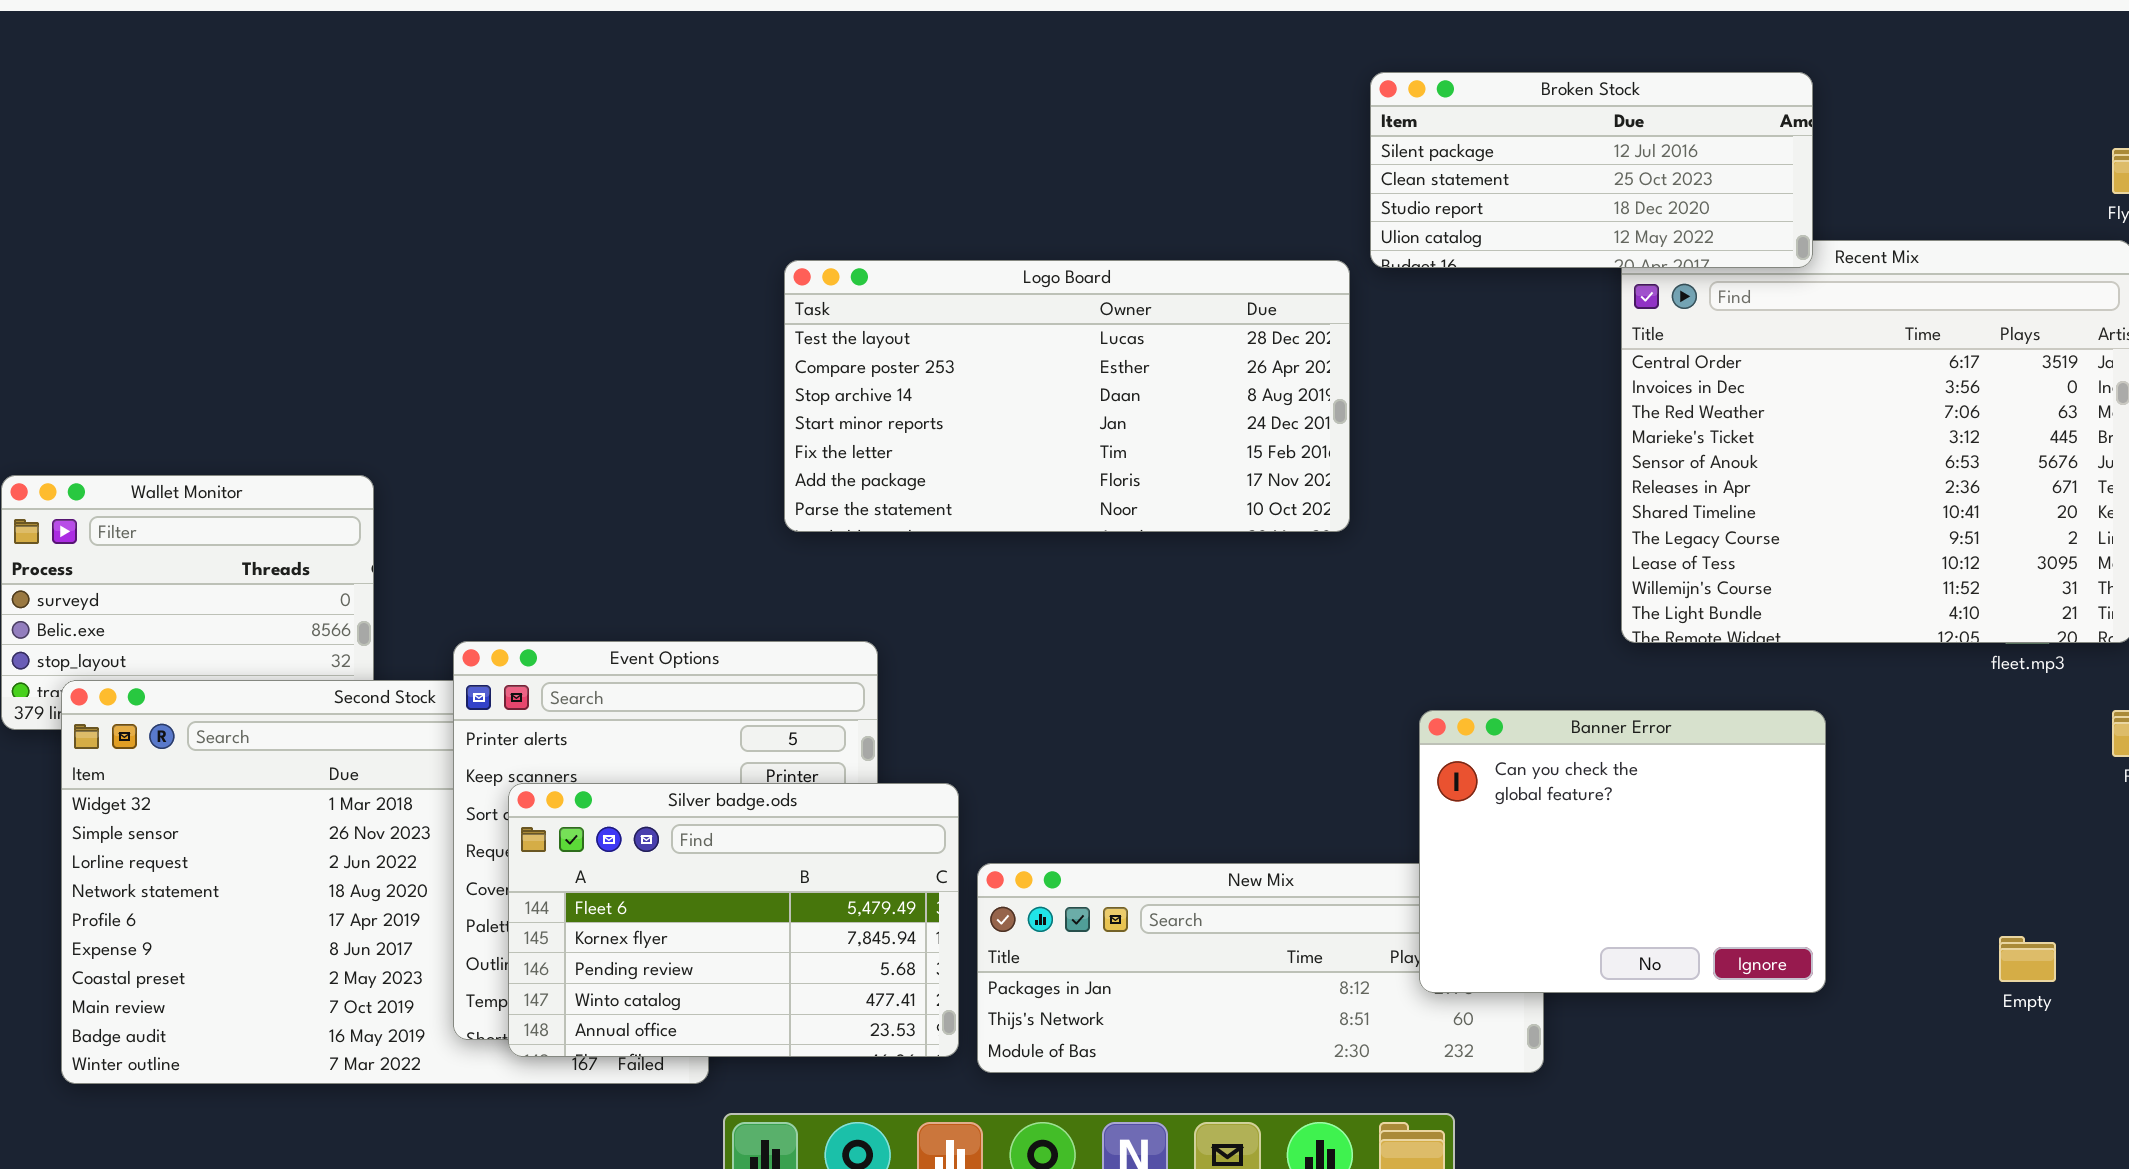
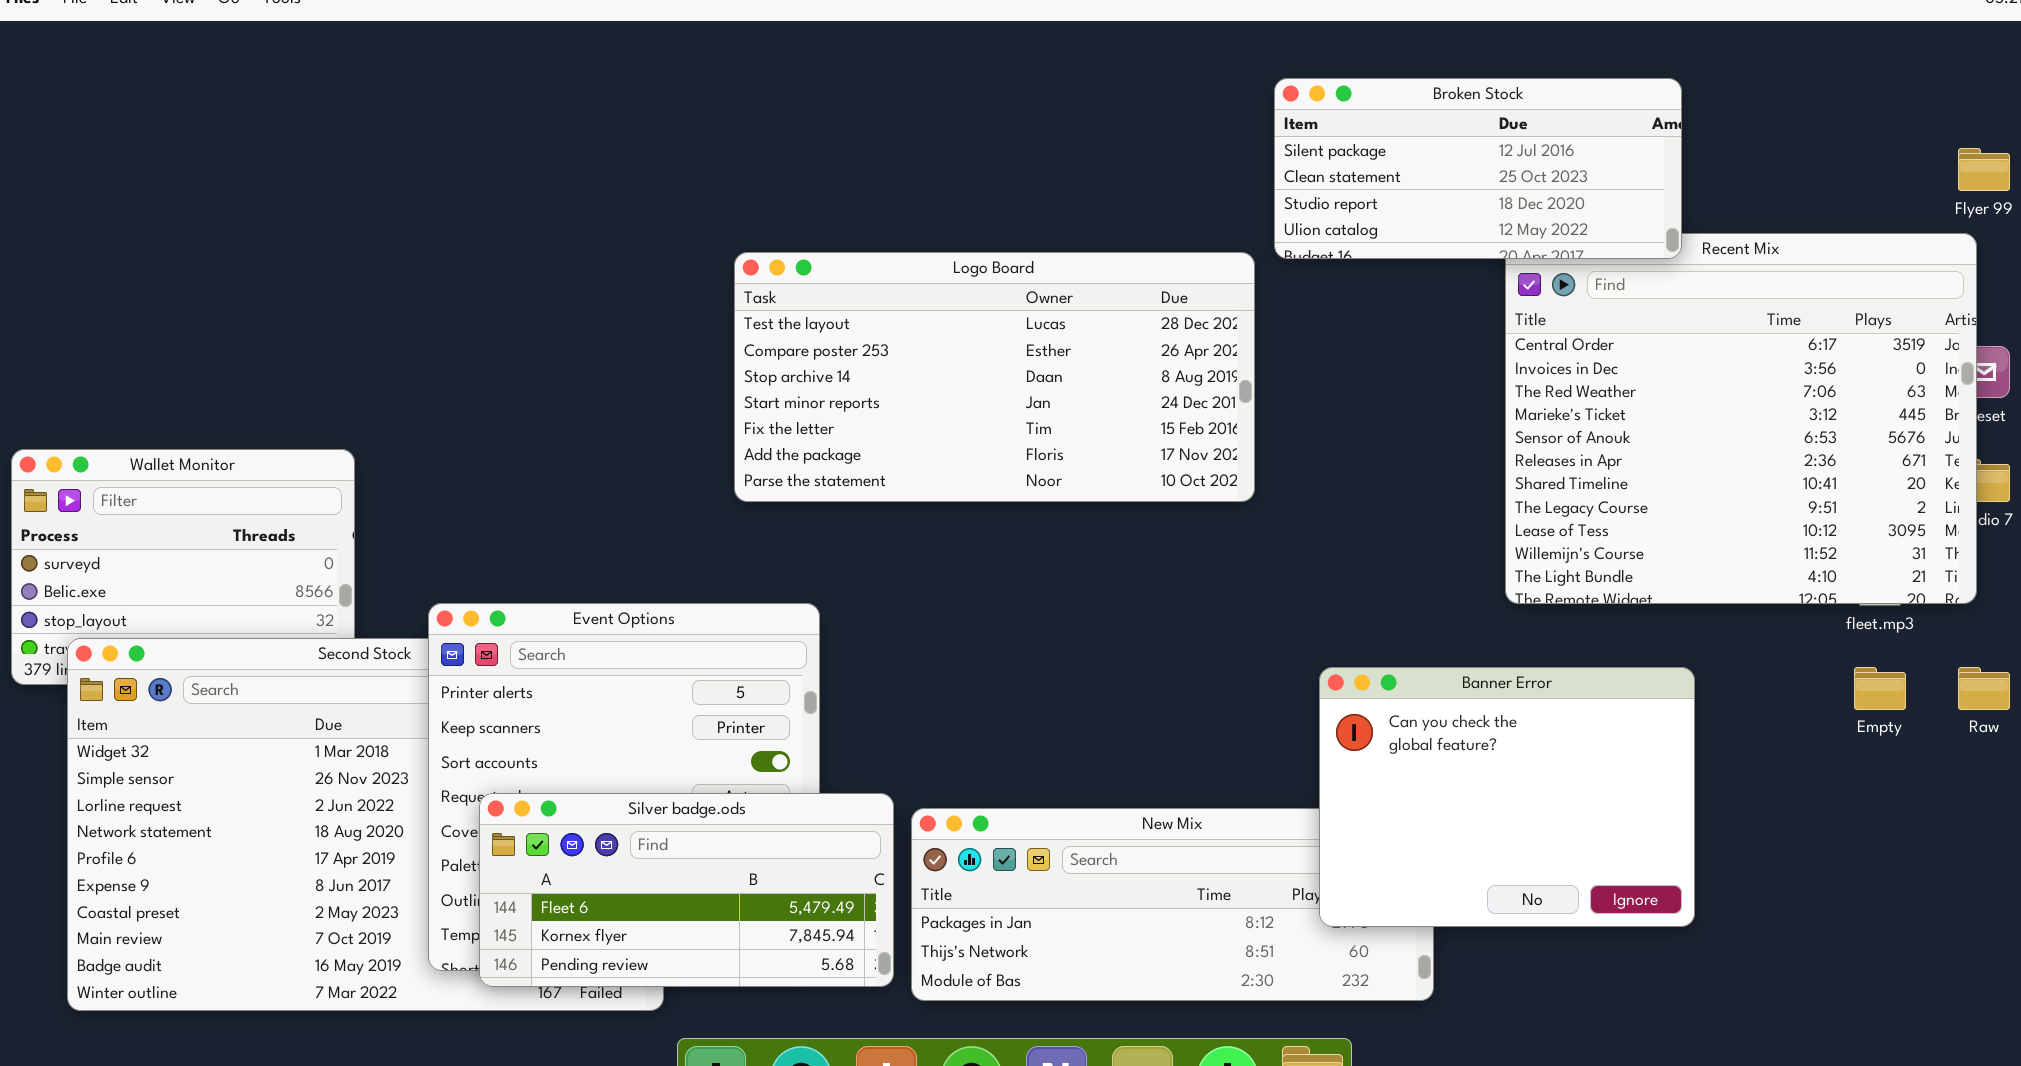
Silver badge.ods: [508,783,959,1057] -> [479,793,894,987], resized
Empty: [1999,936,2056,982] -> [1854,667,1906,710], moved

